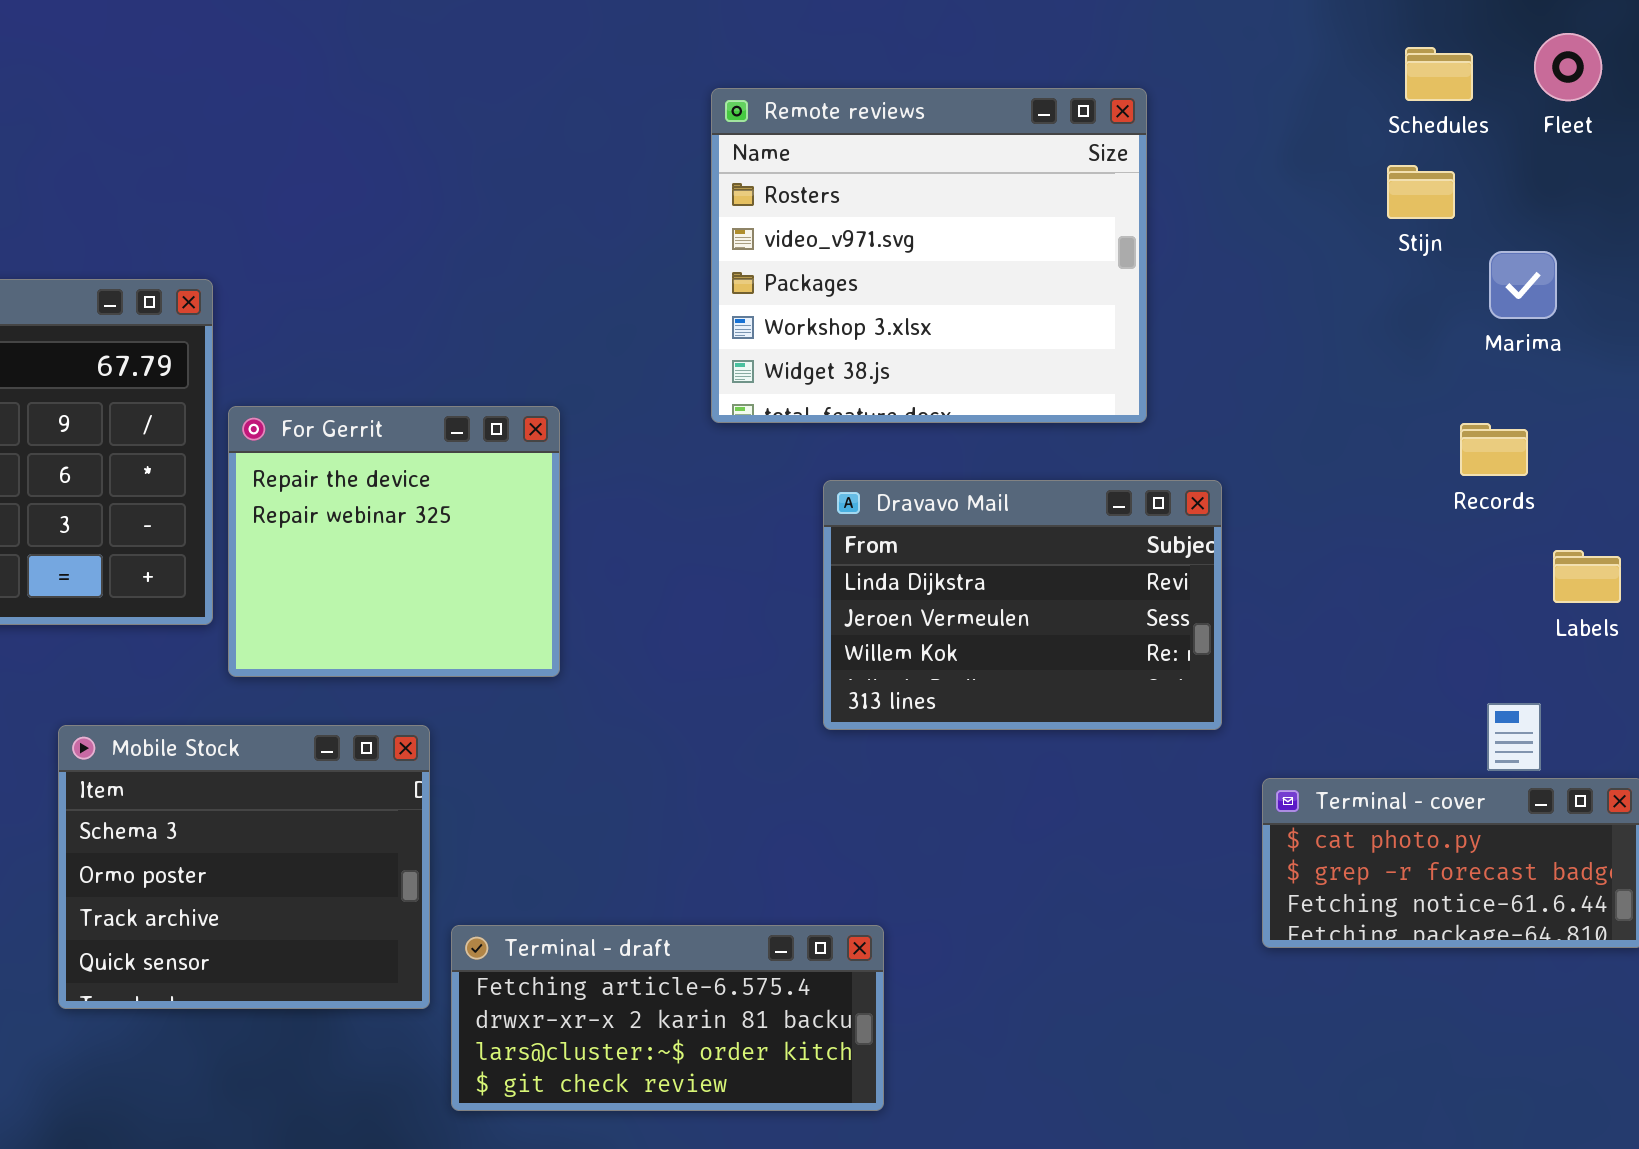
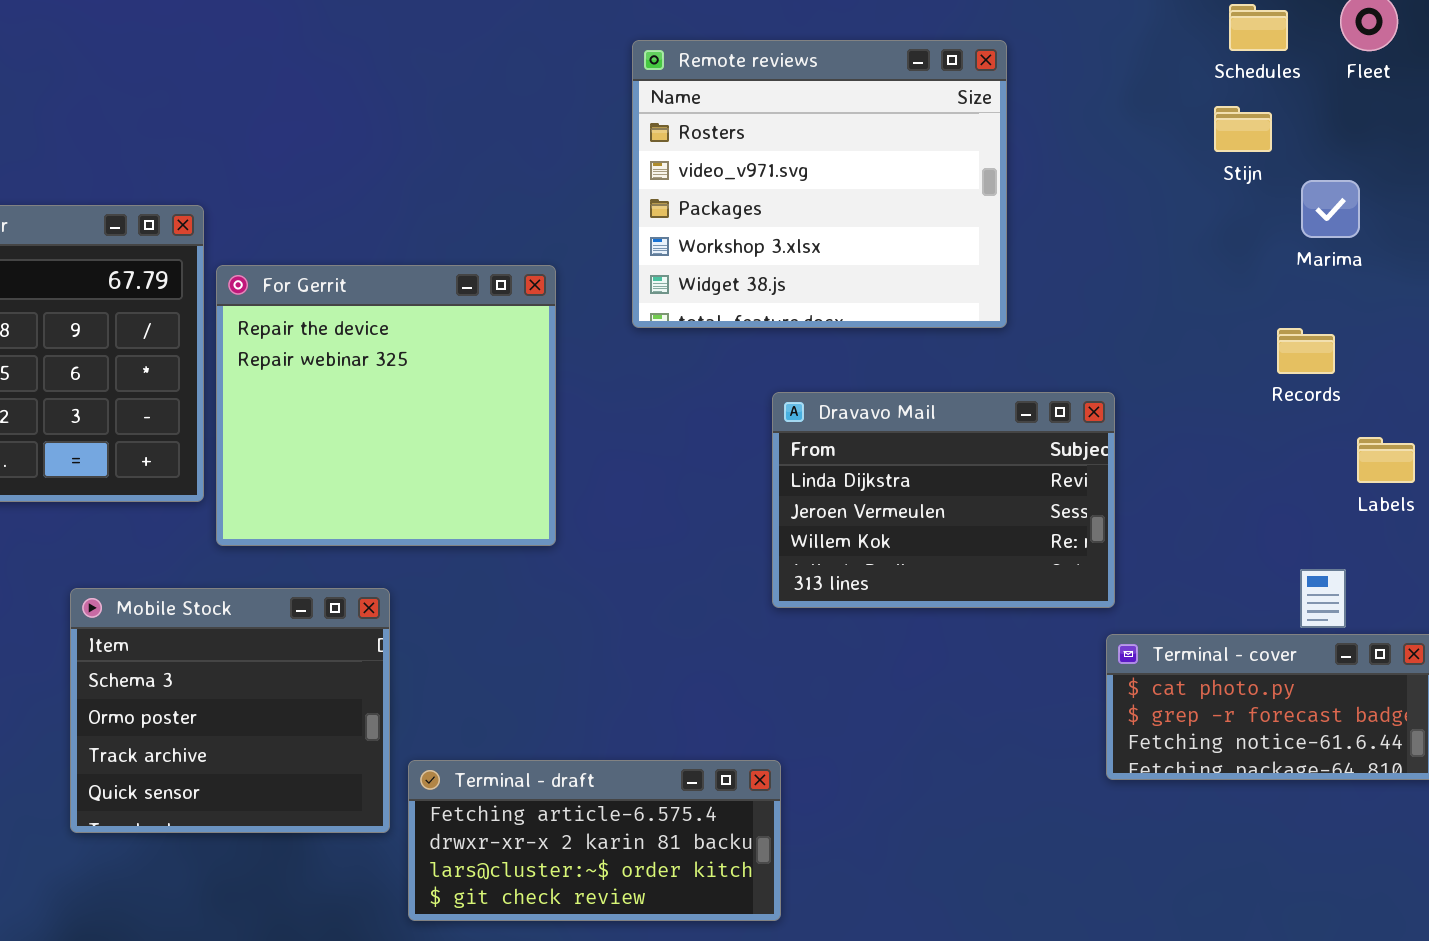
For Gerrit: [228,406,560,677] -> [216,265,556,546], resized
Dravavo Mail: [823,480,1222,730] -> [772,392,1115,608], moved

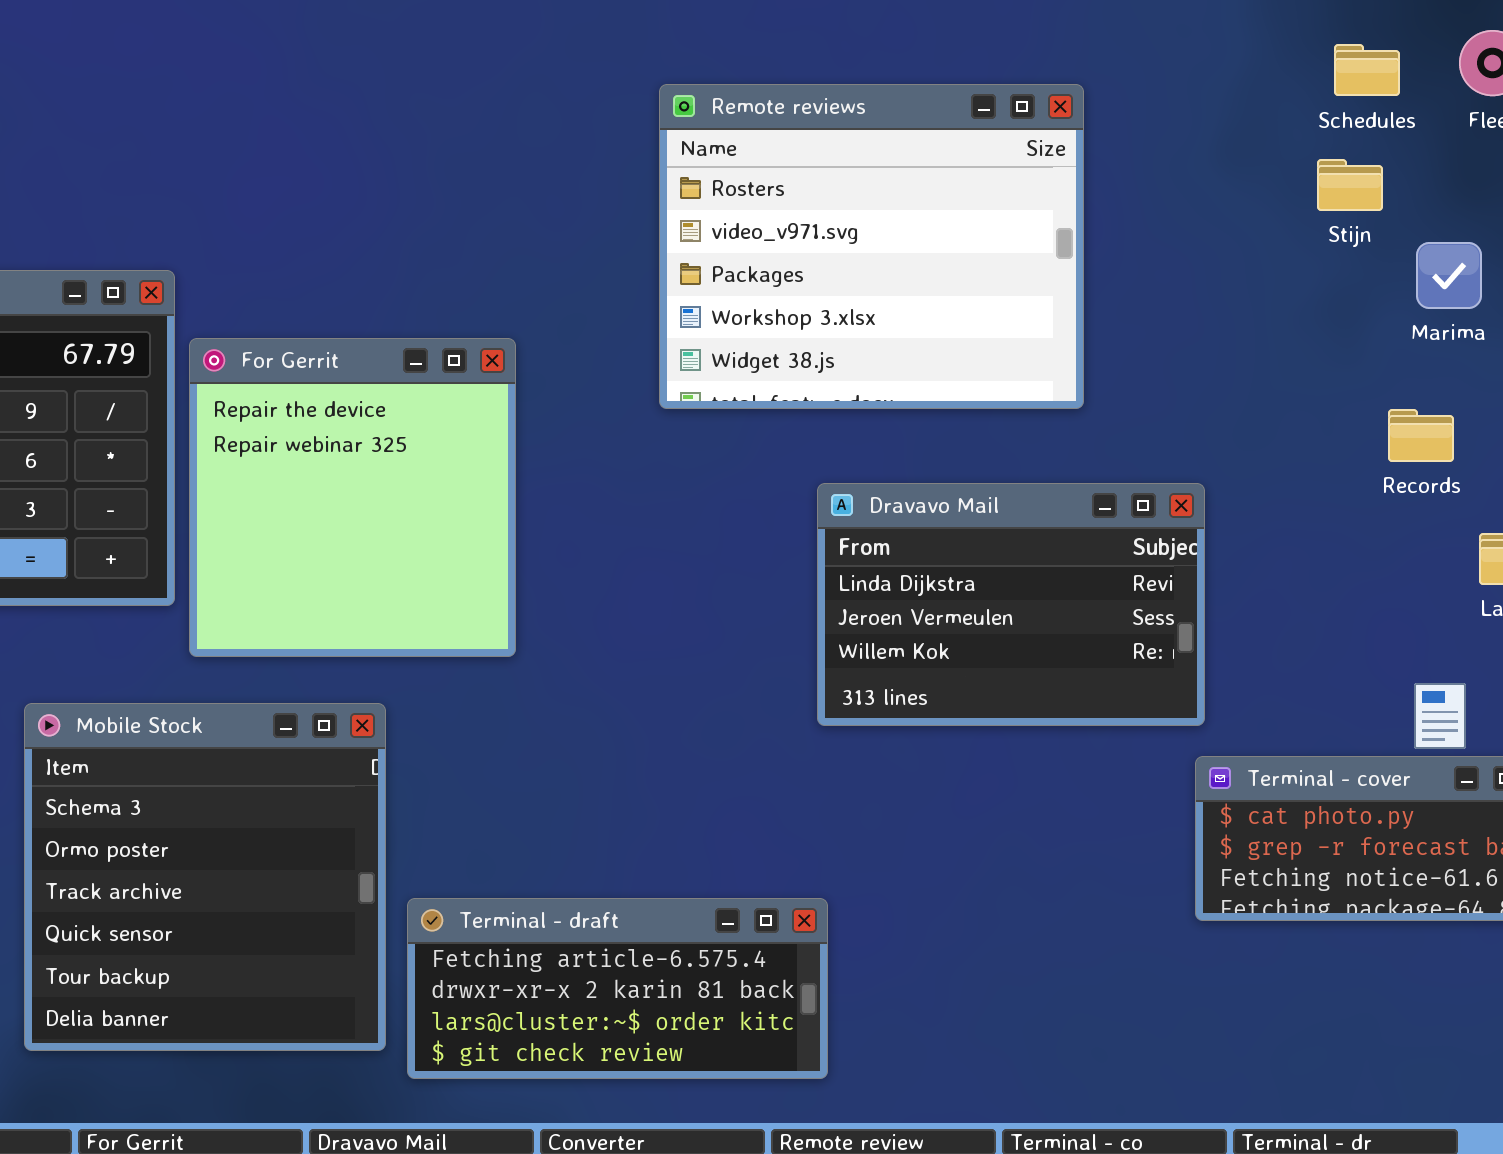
For Gerrit: [216,265,556,546] -> [189,338,516,657], resized
Mobile Stock: [70,588,390,833] -> [24,703,386,1051], resized

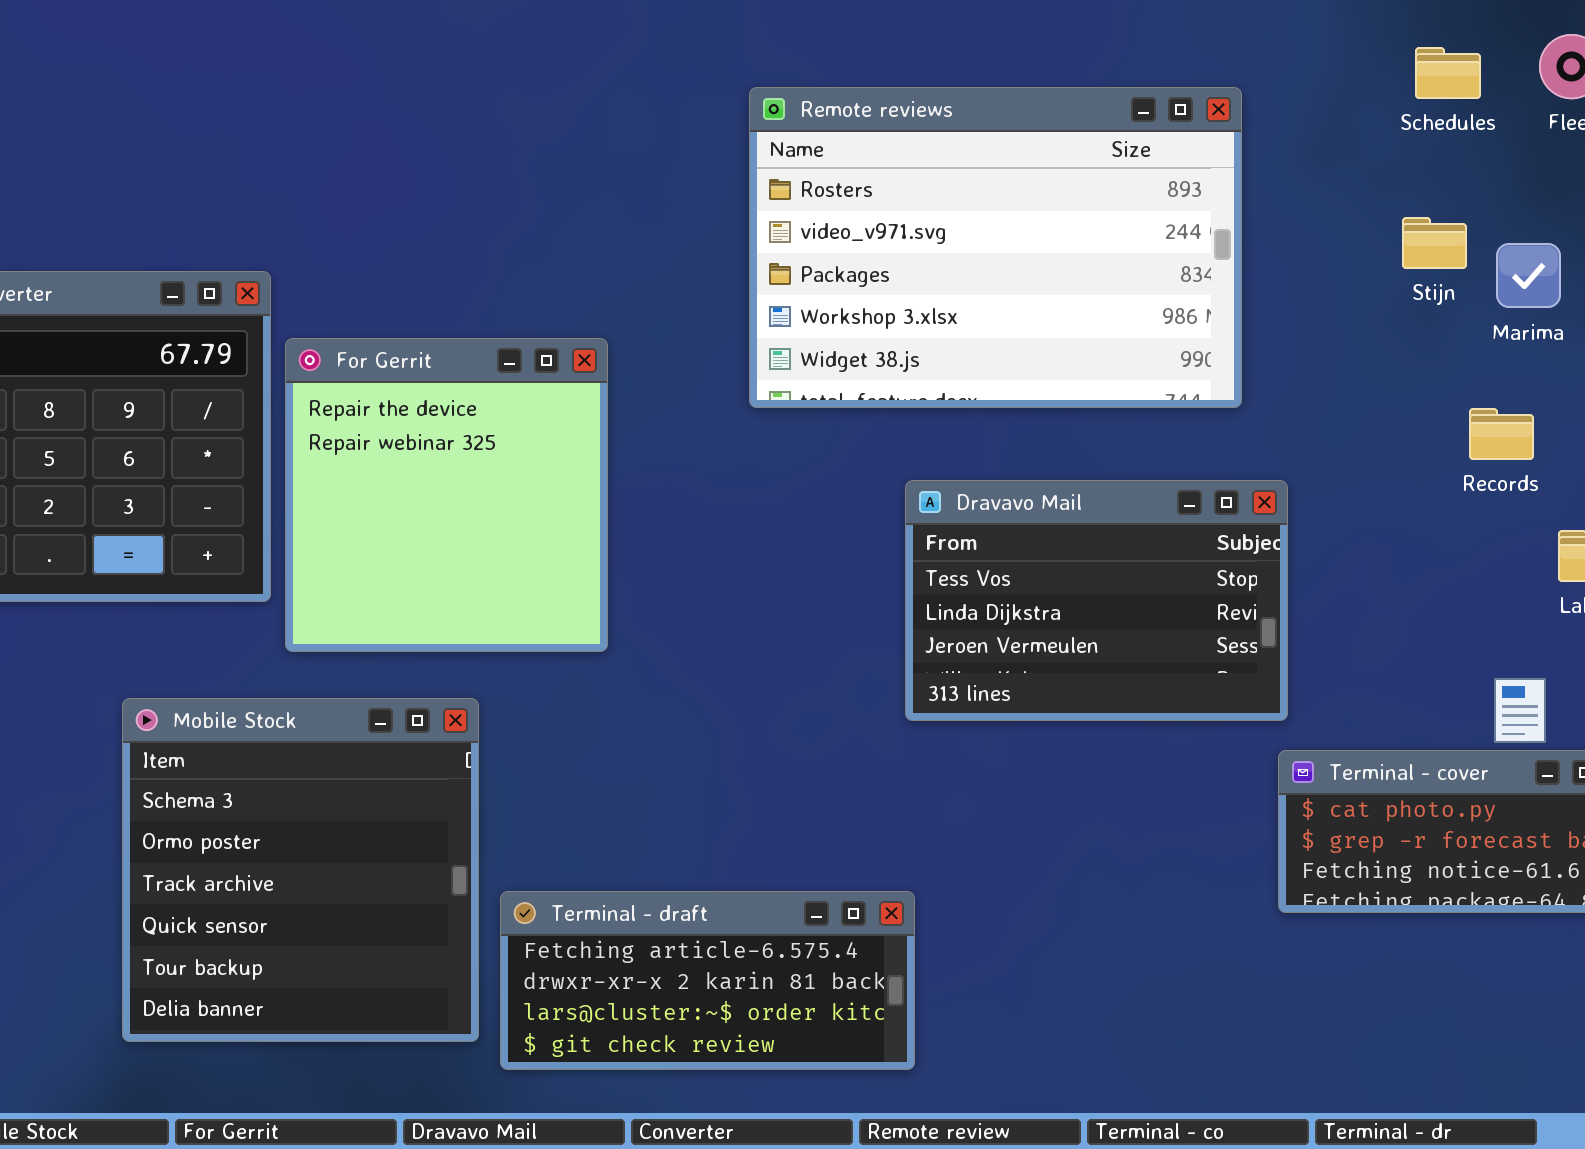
Remote reviews: [659,84,1084,409] -> [749,87,1242,408], resized
Stijn: [1317,159,1383,211] -> [1402,217,1467,269], moved
Dravavo Mail: [817,483,1205,726] -> [905,480,1288,721], scrolled up 1 row

